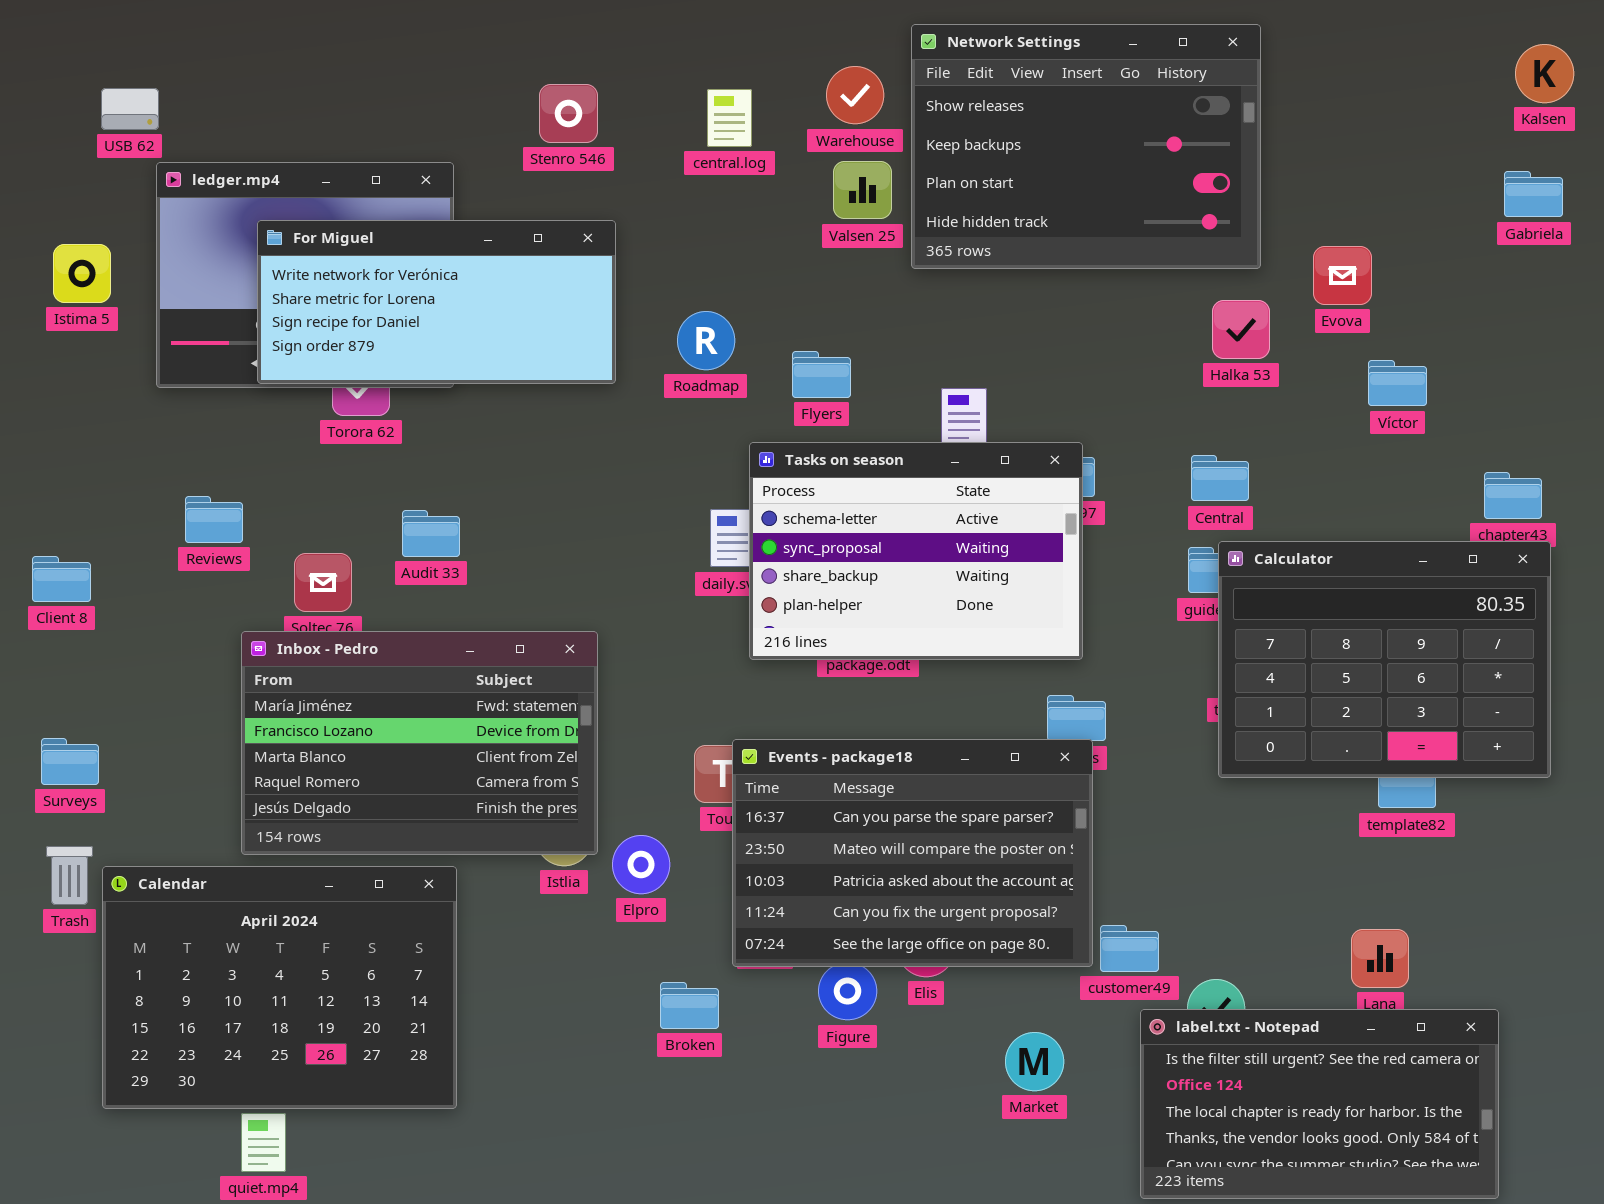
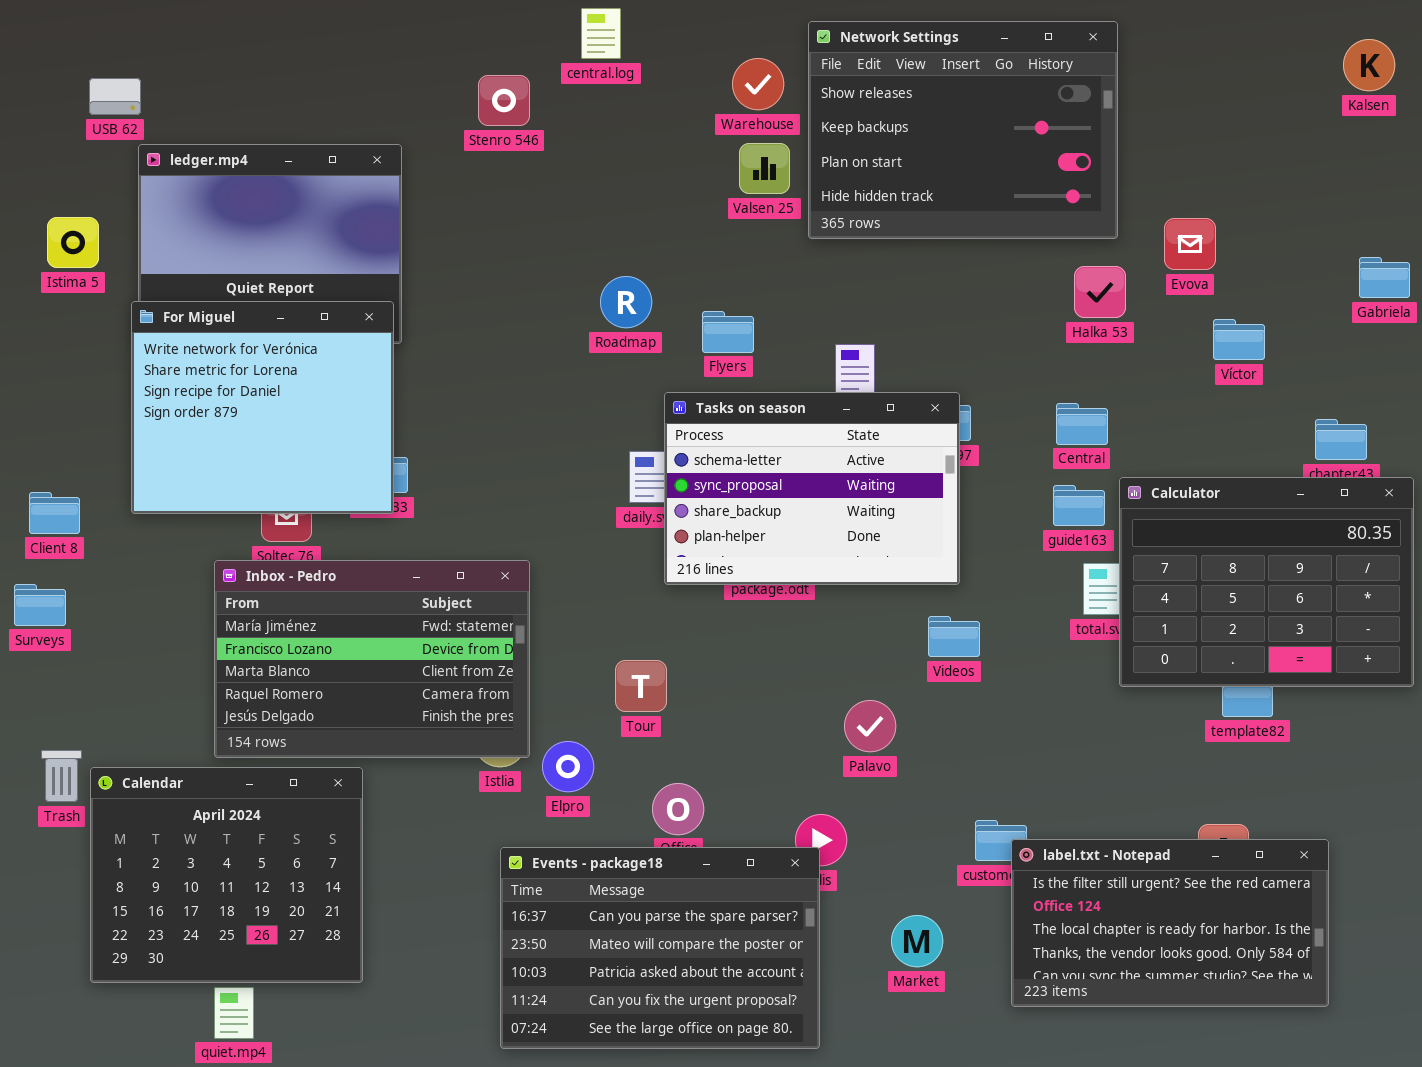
central.log: [707,89,752,147] -> [581,8,621,59], moved
Gabriela: [1504,171,1563,217] -> [1359,257,1410,298], moved
For Miguel: [257,220,616,384] -> [131,301,394,514], moved, resized
Calculator: [1218,541,1551,778] -> [1119,477,1414,687], moved
Surveys: [41,738,99,785] -> [14,584,66,626], moved
Events - package18: [732,739,1093,967] -> [500,847,820,1049], moved
Calendar: [102,866,457,1109] -> [90,767,363,983], resized
label.txt - Notepad: [1140,1009,1499,1199] -> [1011,839,1329,1007], moved

